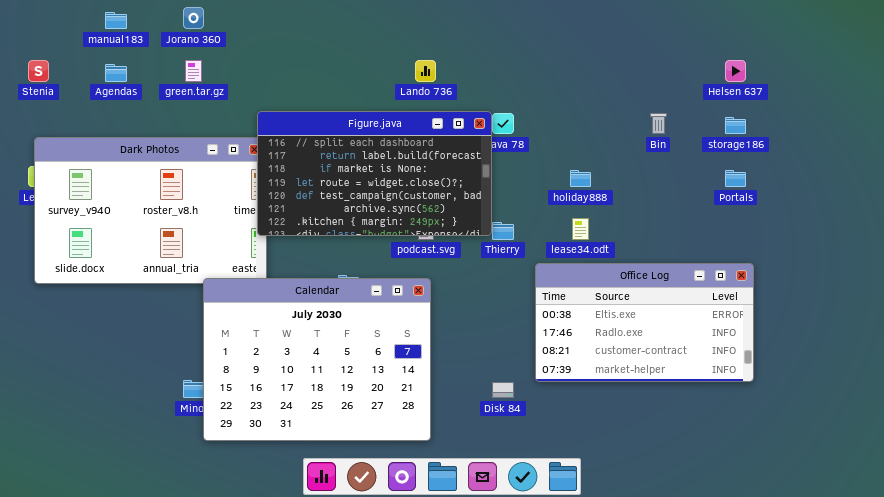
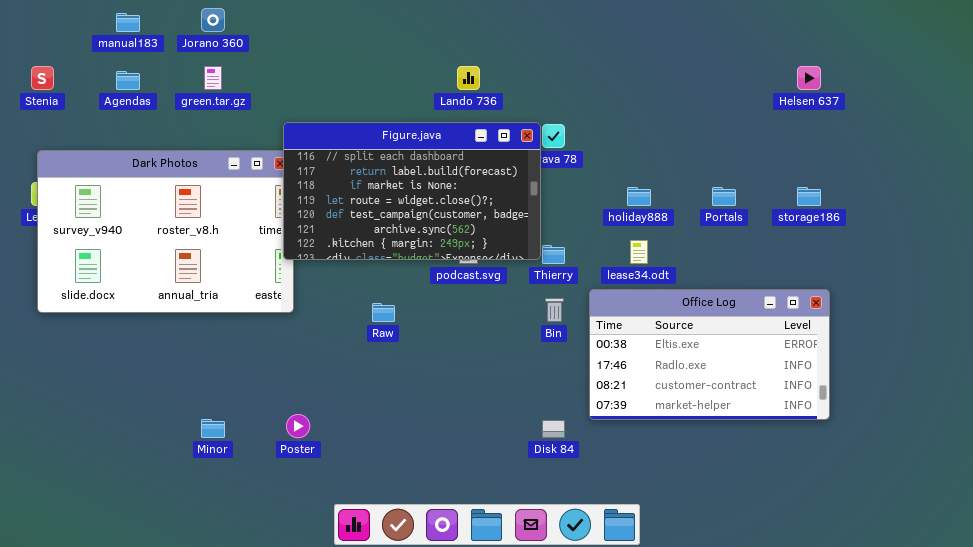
Bin: [650,113,667,134] -> [545,298,564,322], moved
storage186: [725,117,746,134] -> [797,187,821,206], moved
Portals: [725,170,746,187] -> [712,187,736,206], moved
Calendar: [203,278,431,441] -> none, closed

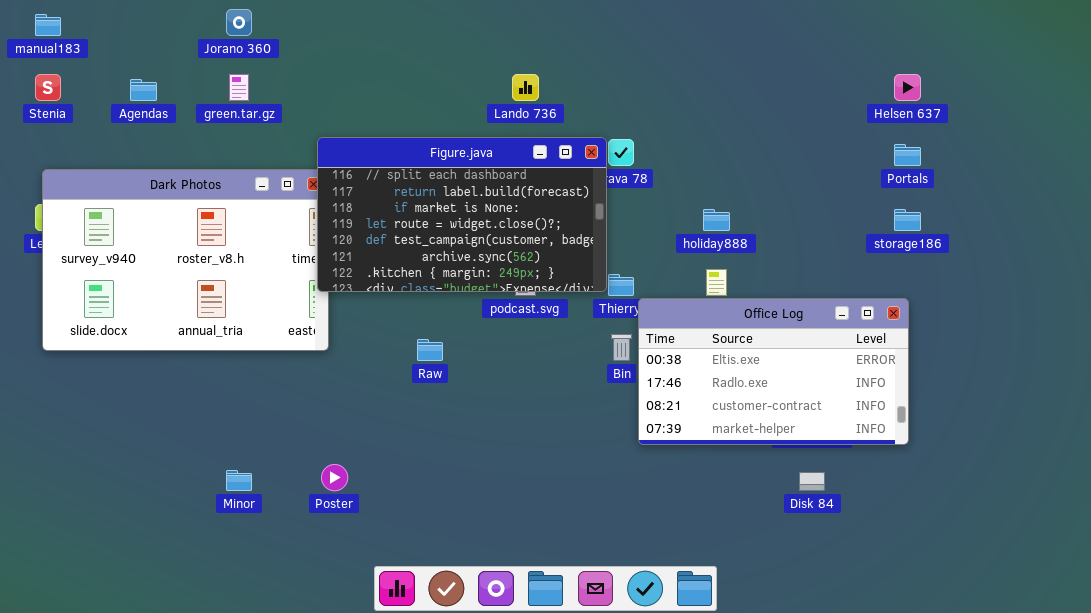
manual183: [116,13,140,32] -> [35,14,61,36], moved
Portals: [712,187,736,206] -> [894,144,921,166], moved
Office Log: [589,289,830,420] -> [638,298,909,445], moved
Disk 84: [542,420,565,438] -> [799,472,825,491], moved

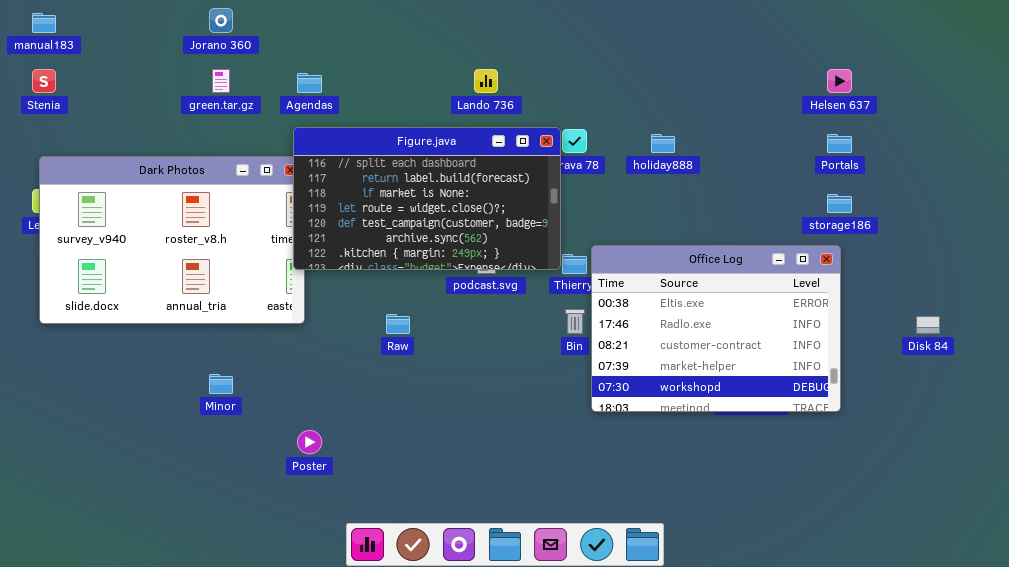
Agendas: [130,79,157,101] -> [297,73,322,93], moved
holiday888: [703,209,730,231] -> [651,134,675,153], moved
Office Log: [638,298,909,445] -> [591,245,841,412], resized
Minor: [226,470,252,491] -> [209,374,233,394], moved
Disk 84: [799,472,825,491] -> [916,316,940,334], moved

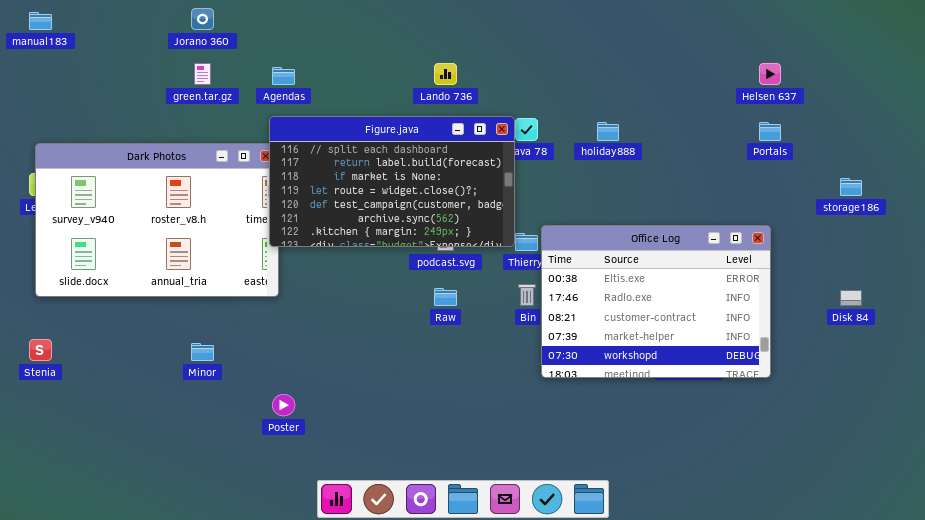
Stenia: [32,69,56,93] -> [29,339,52,361], moved
storage186: [827,194,852,213] -> [840,178,862,196], moved
Raw: [386,314,410,334] -> [434,288,457,306], moved

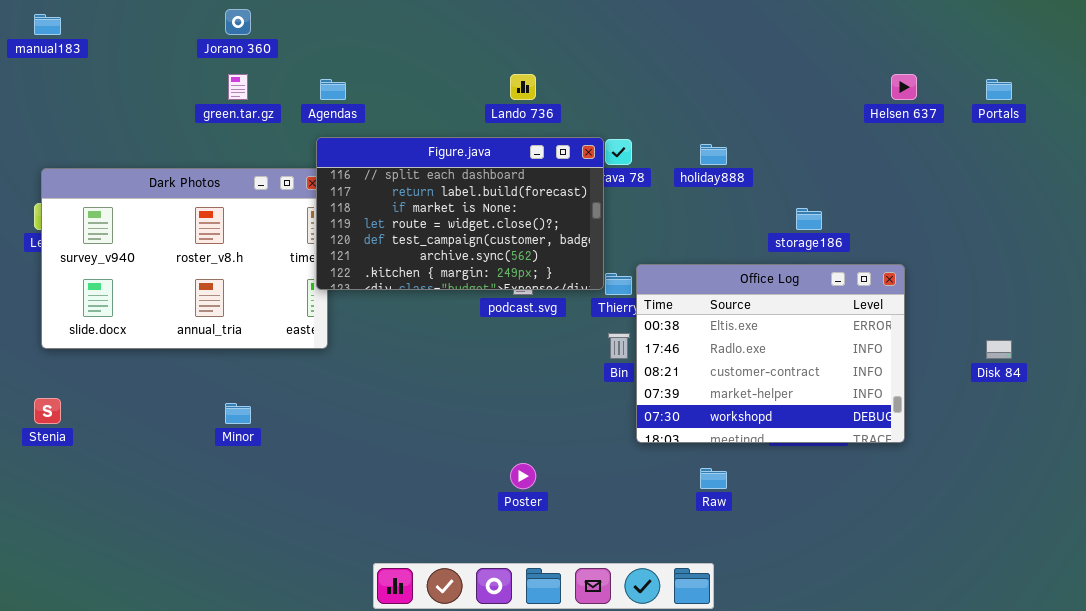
Portals: [759,122,781,141] -> [986,79,1012,100], moved
storage186: [840,178,862,196] -> [796,208,822,230], moved
Raw: [434,288,457,306] -> [700,468,727,489], moved
Poster: [272,394,295,416] -> [510,463,536,489], moved

